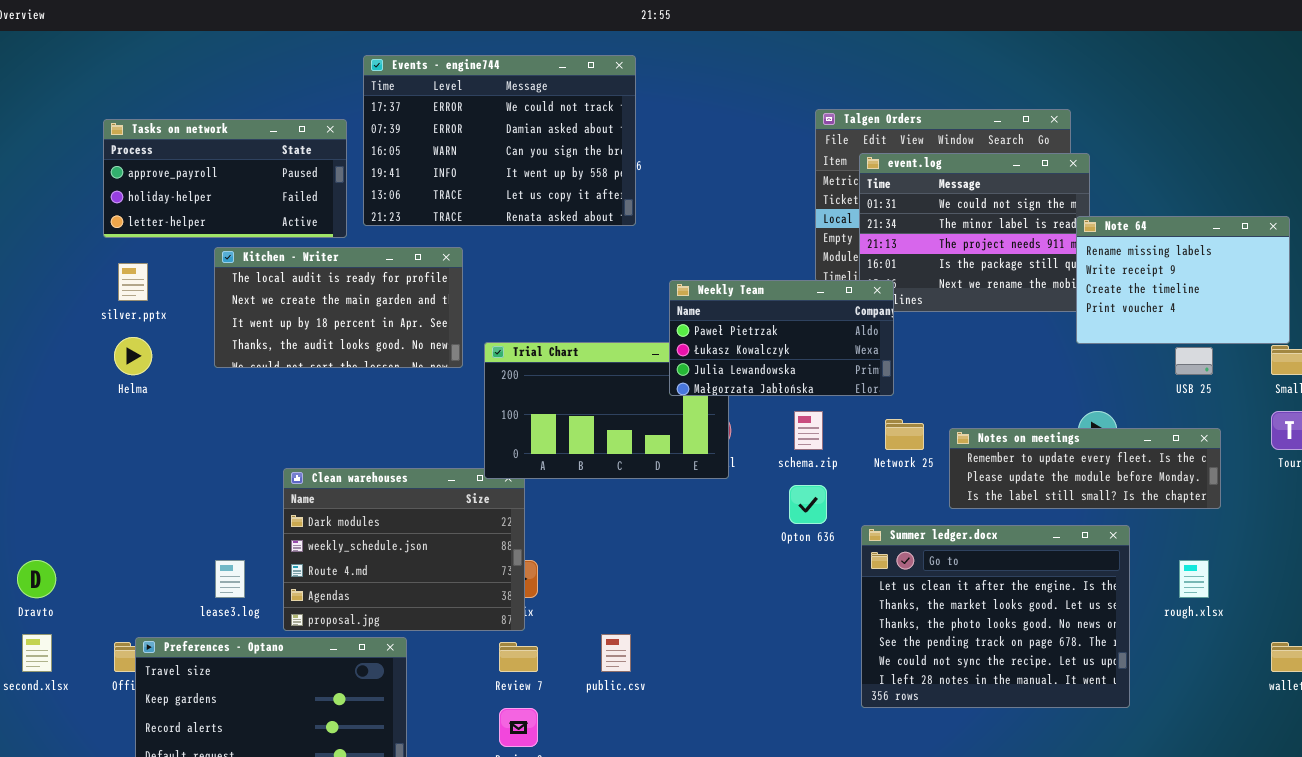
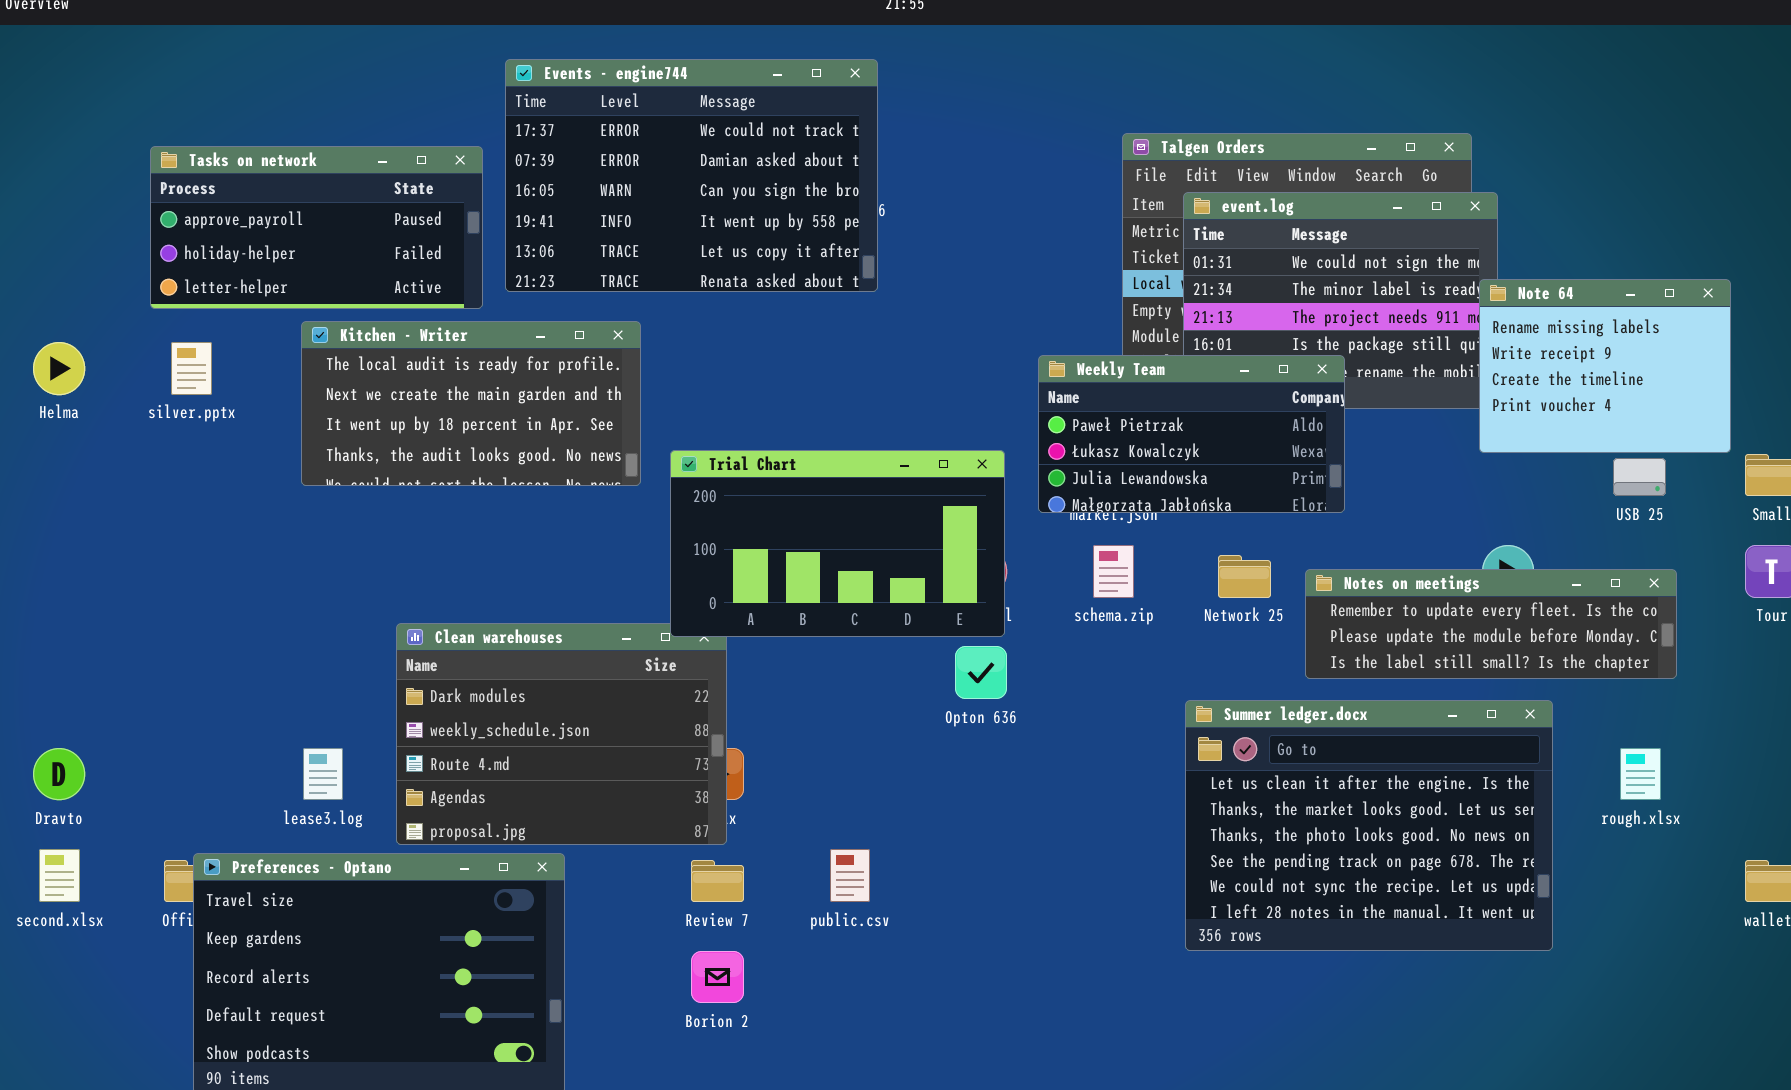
Note 64: [1076,216,1290,344] -> [1479,279,1731,453], resized
Weekly Team: [669,280,894,396] -> [1038,355,1345,513], moved
Helma: [114,337,152,375] -> [33,342,85,395], moved
Opton 636: [789,485,827,524] -> [955,646,1007,699], moved

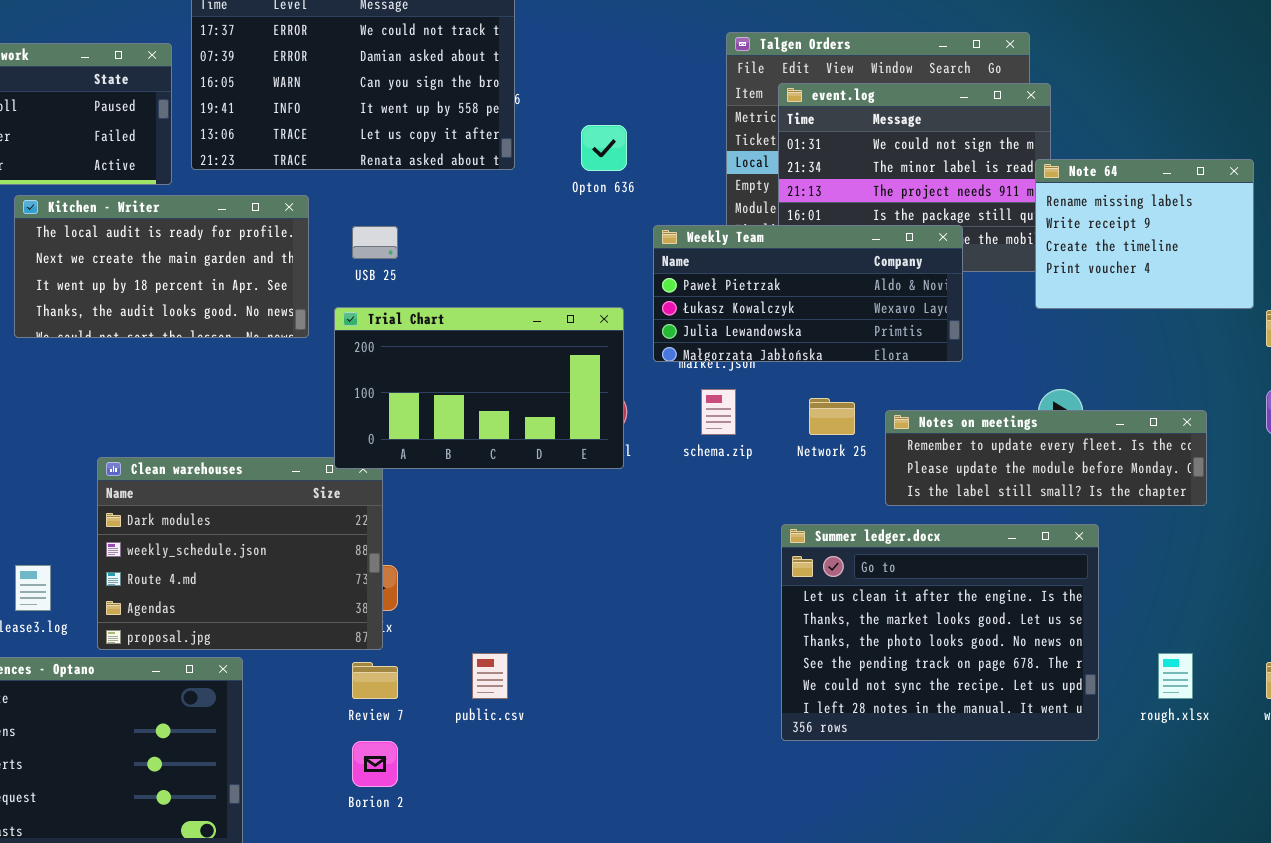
Weekly Team: [1038,355,1345,513] -> [653,225,963,362], resized
USB 25: [1613,458,1666,496] -> [352,226,398,259], moved
Opton 636: [955,646,1007,699] -> [581,125,627,171], moved
rough.xlsx: [1620,748,1661,800] -> [1158,653,1193,699], moved

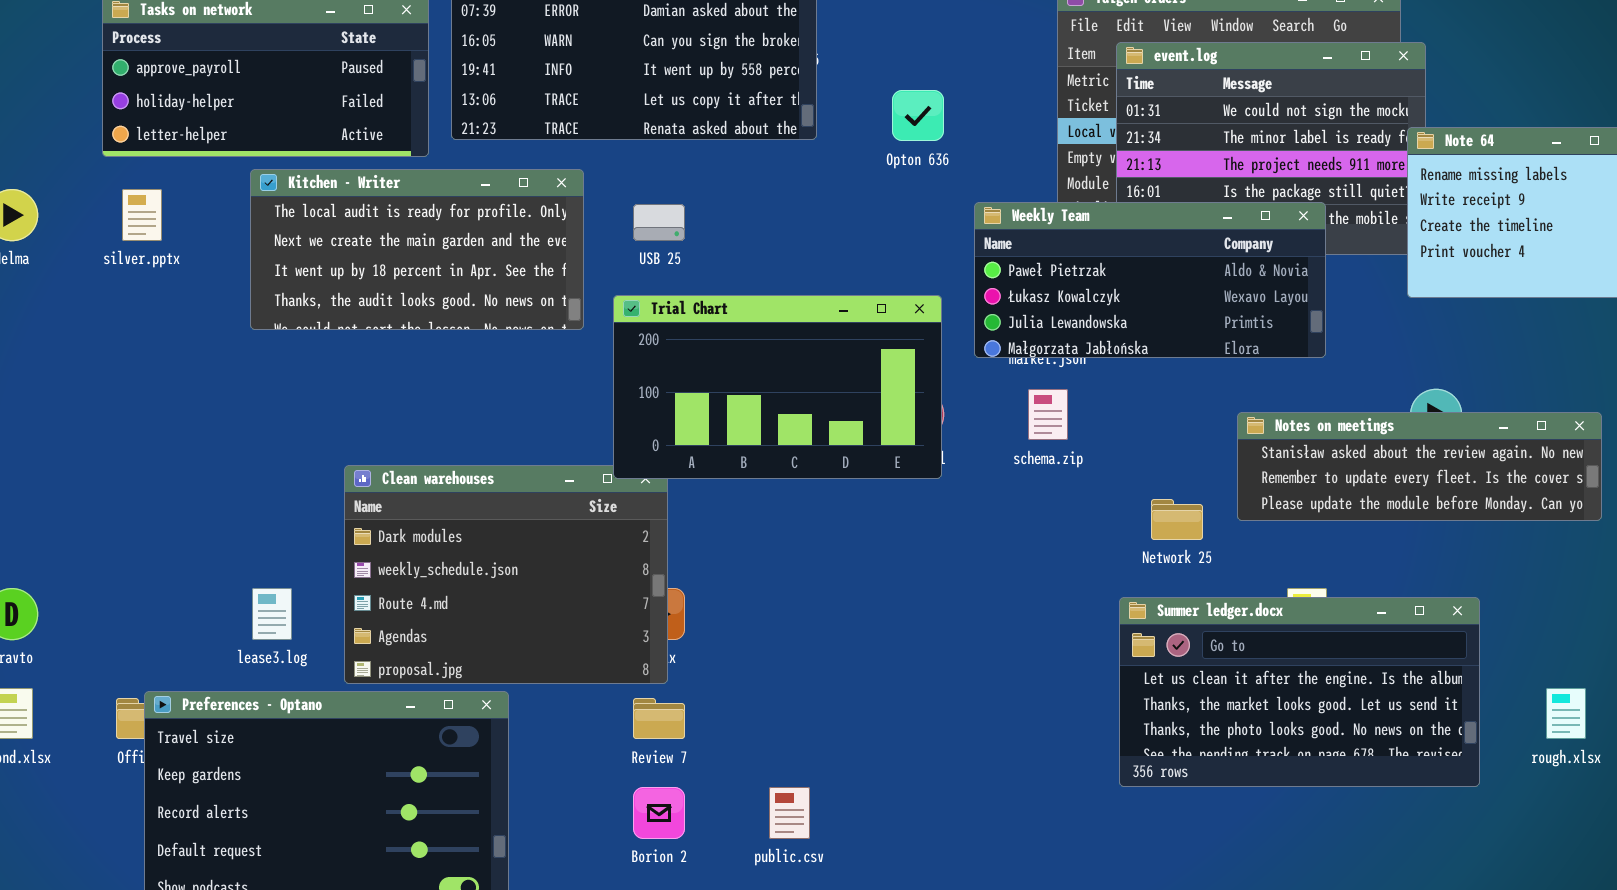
Network 25: [809,398,855,435] -> [1151,499,1203,540], moved
Notes on meetings: [885,410,1207,506] -> [1237,412,1602,521], scrolled up 1 row
Summer ledger.docx: [781,524,1099,741] -> [1119,597,1480,787], resized
public.csv: [472,653,508,699] -> [769,787,810,839], moved

